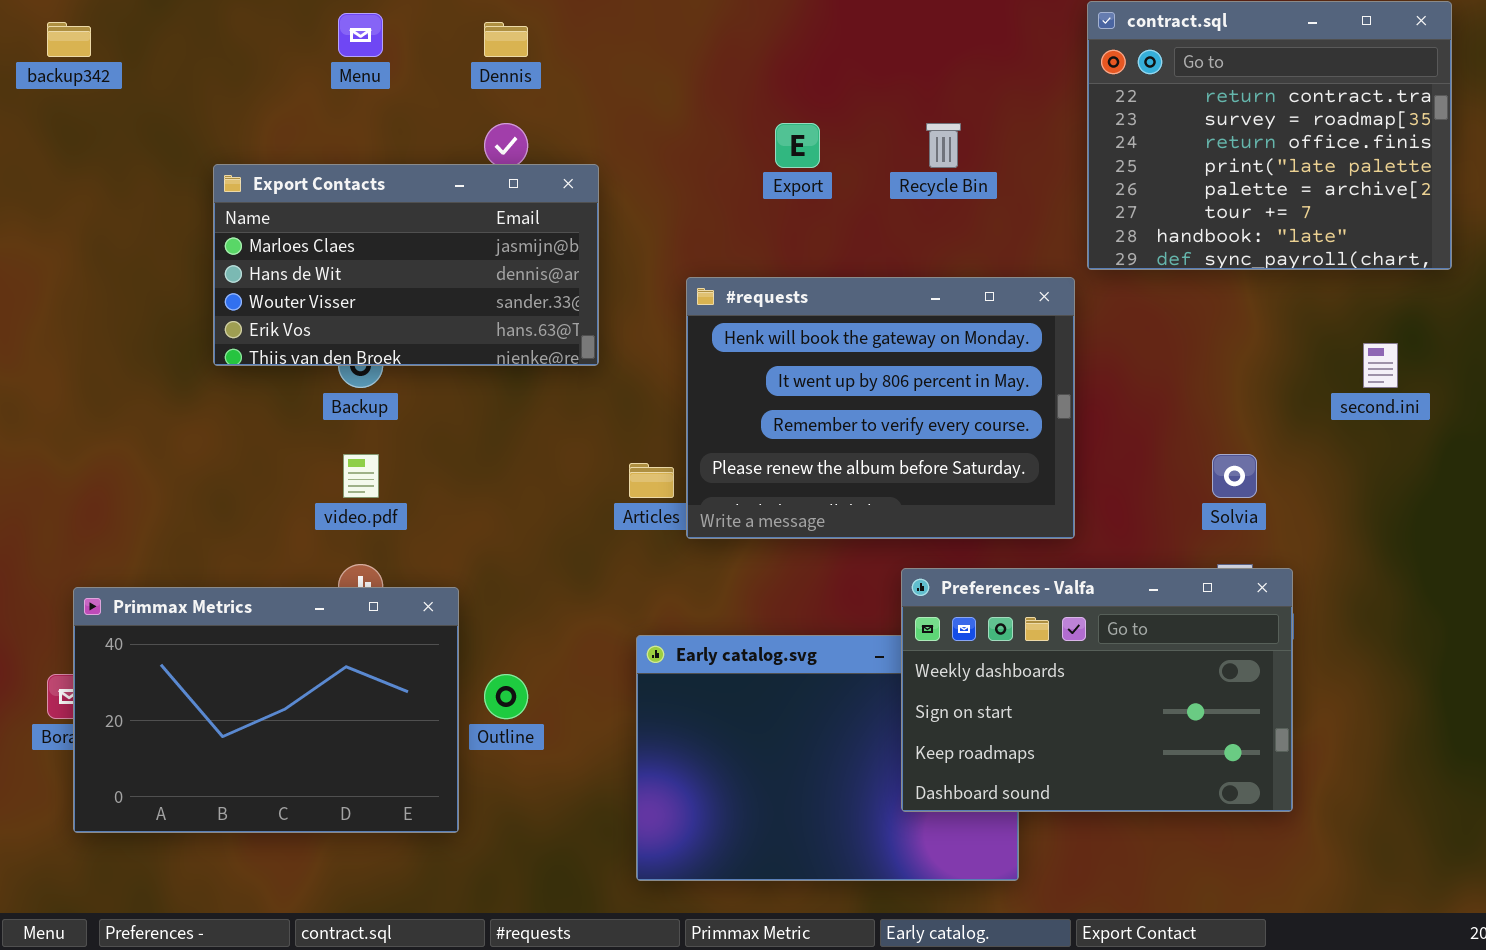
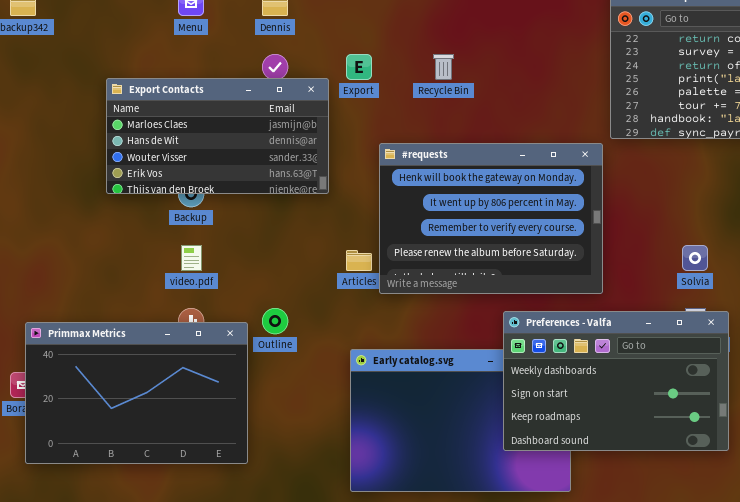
Export: [775,123,820,168] -> [346,54,372,80], moved
Recycle Bin: [926,123,961,168] -> [433,54,454,80], moved
Outline: [484,674,528,719] -> [262,308,288,334], moved

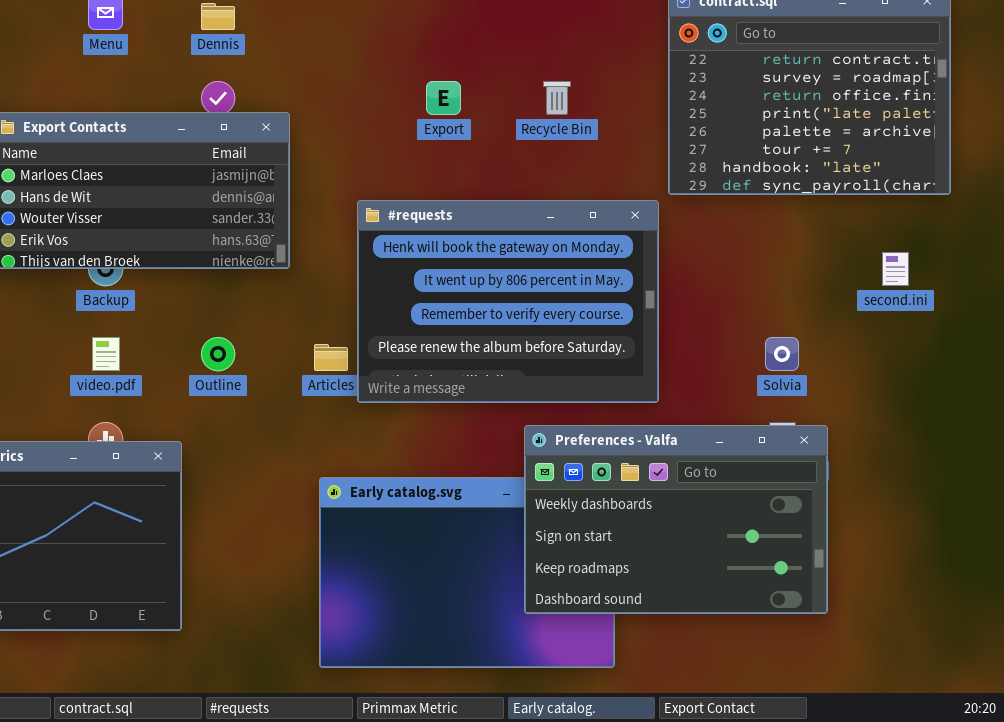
Export: [346,54,372,80] -> [426,81,461,115], moved
Recycle Bin: [433,54,454,80] -> [543,81,571,115], moved
Outline: [262,308,288,334] -> [201,337,235,371], moved

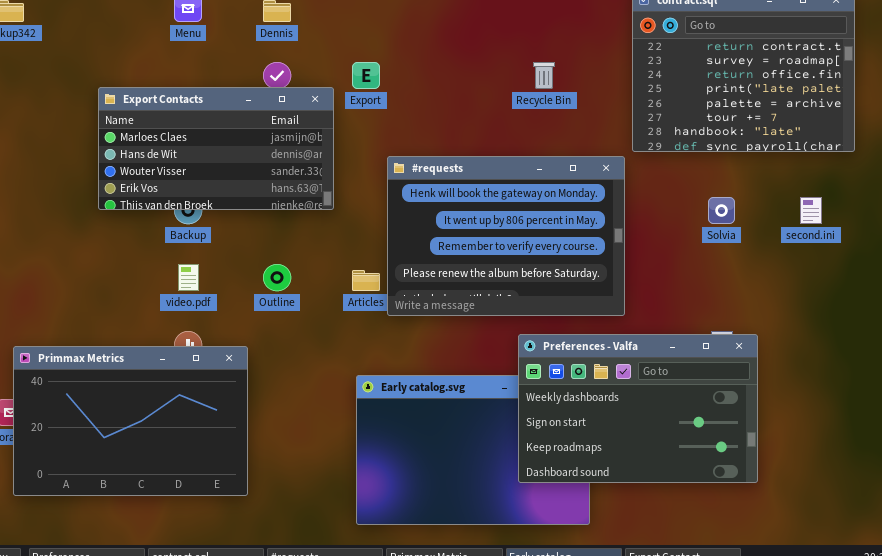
Export: [426,81,461,115] -> [352,62,380,89], moved
Solvia: [765,337,799,371] -> [708,197,735,224], moved

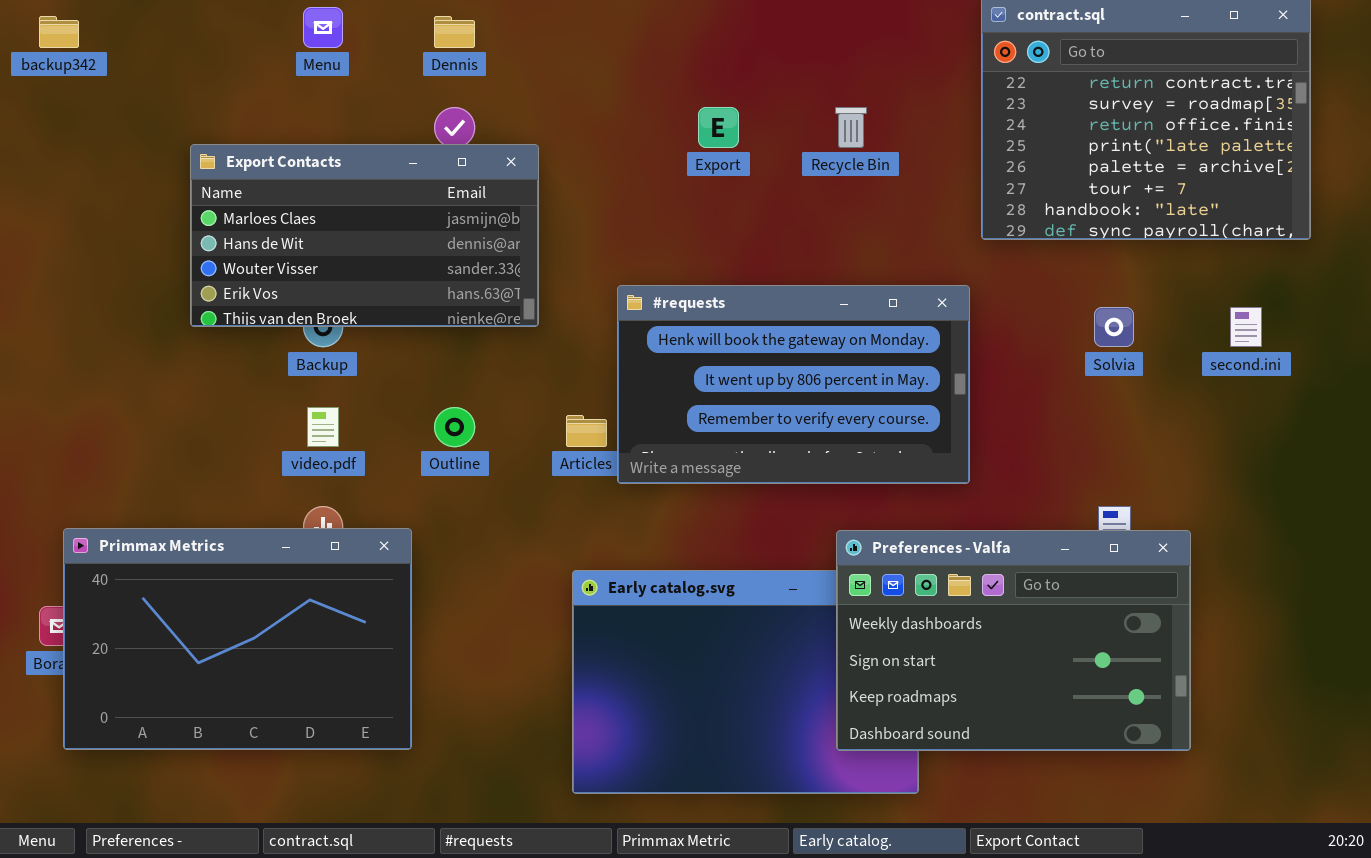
Export: [352,62,380,89] -> [698,107,739,148], moved
#requests: [387,156,625,316] -> [617,285,970,484], resized
Preferences - Valfa: [518,334,758,483] -> [836,530,1191,751], moved

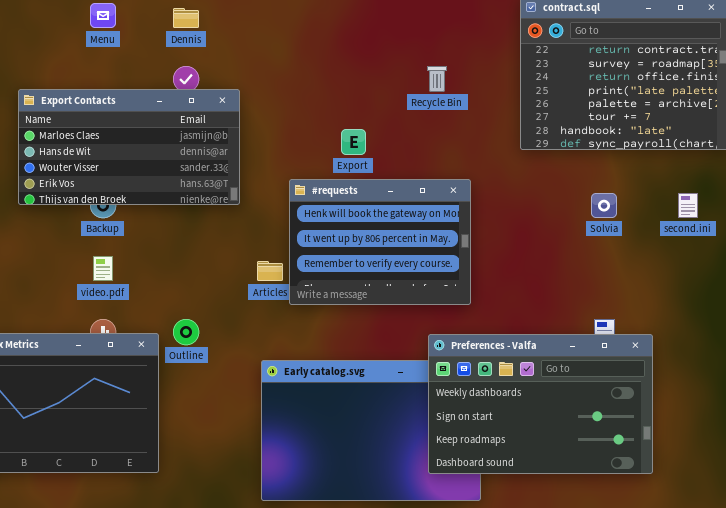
Export: [698,107,739,148] -> [341,129,366,155], moved
#requests: [617,285,970,484] -> [289,179,471,305], resized
Outline: [434,407,475,447] -> [173,319,199,345], moved

